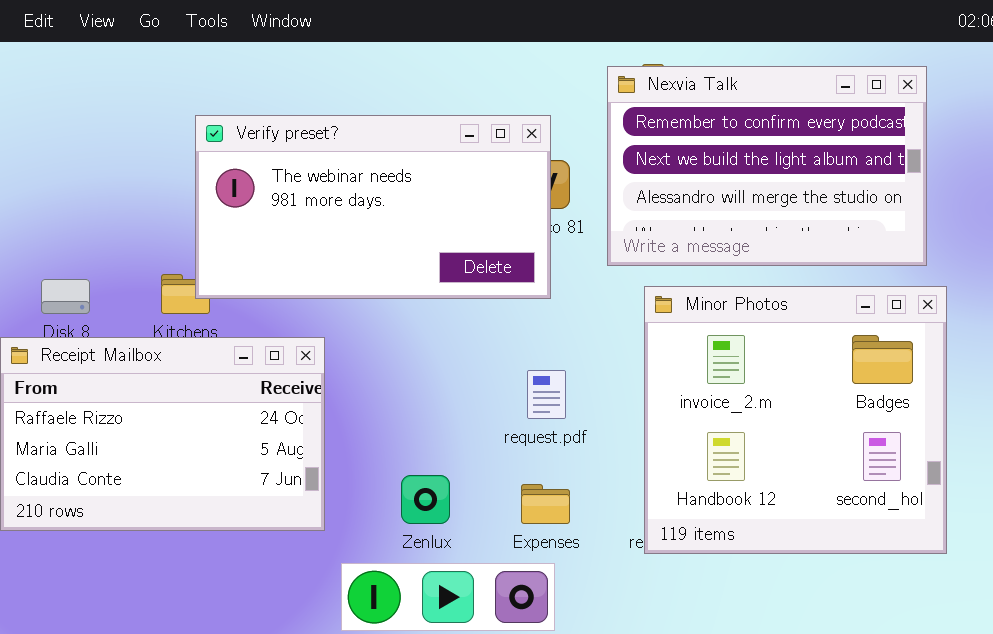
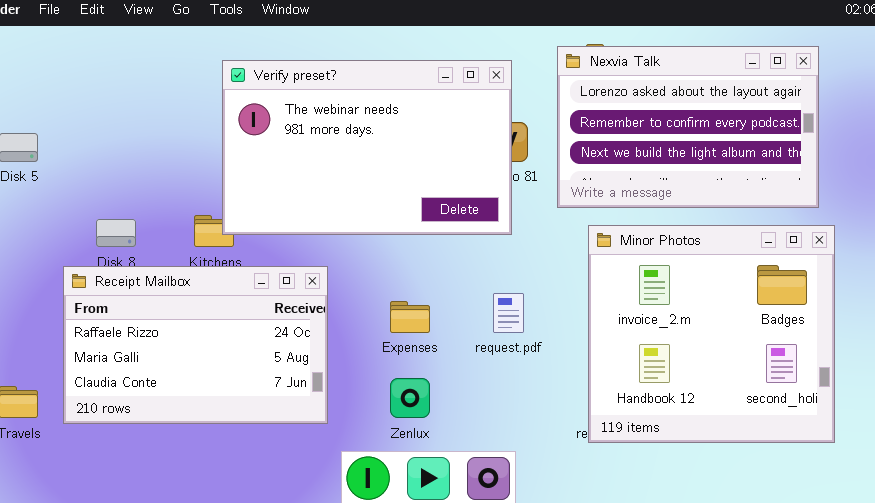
Nexvia Talk: [607,66,927,266] -> [557,46,819,208], scrolled up 1 row
Verify preset?: [195,115,551,299] -> [222,60,512,235], resized
Expenses: [521,484,570,524] -> [390,301,430,333], moved

